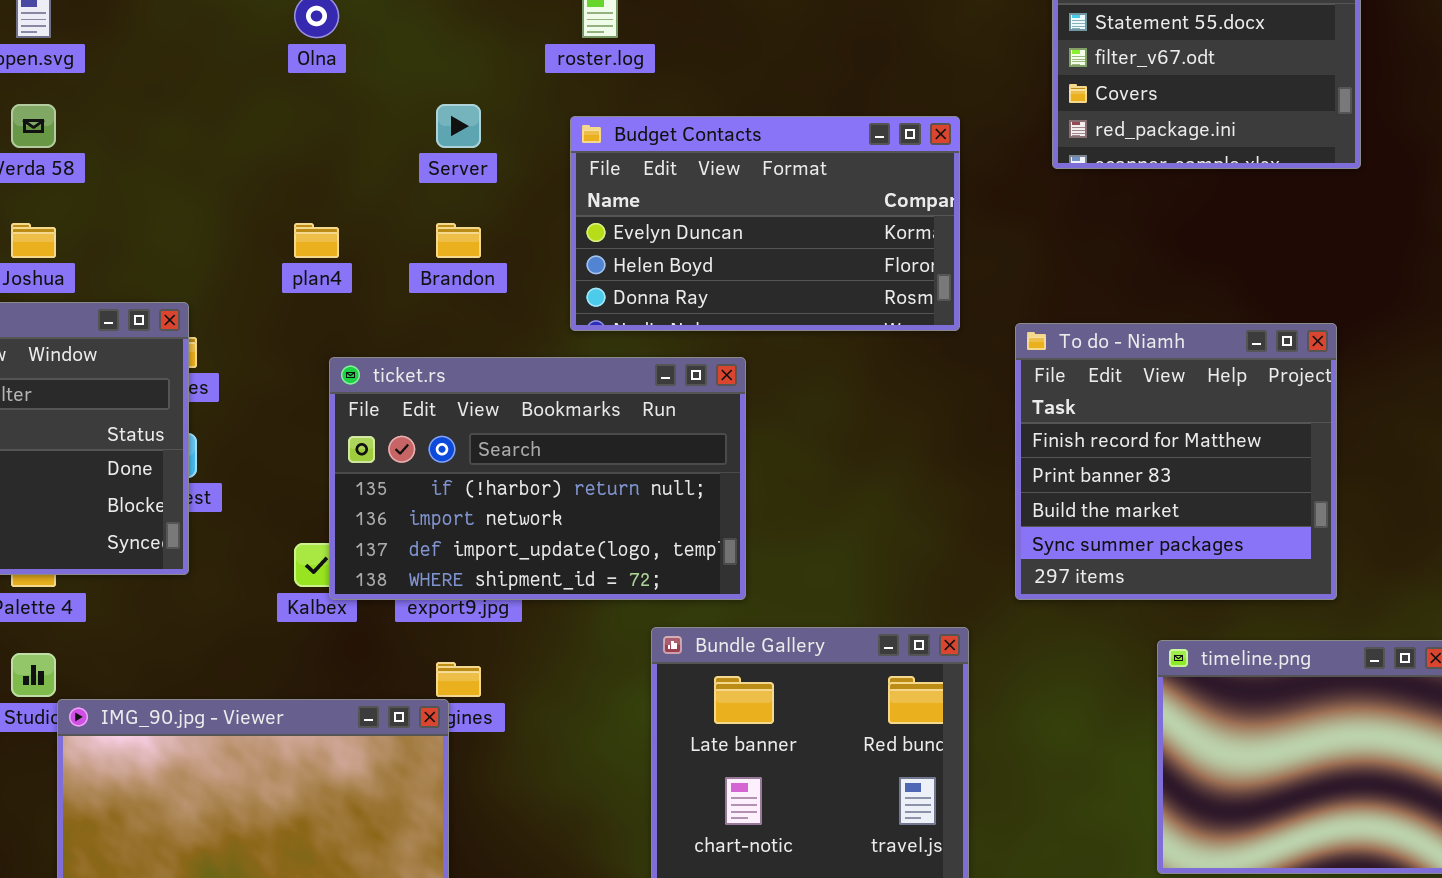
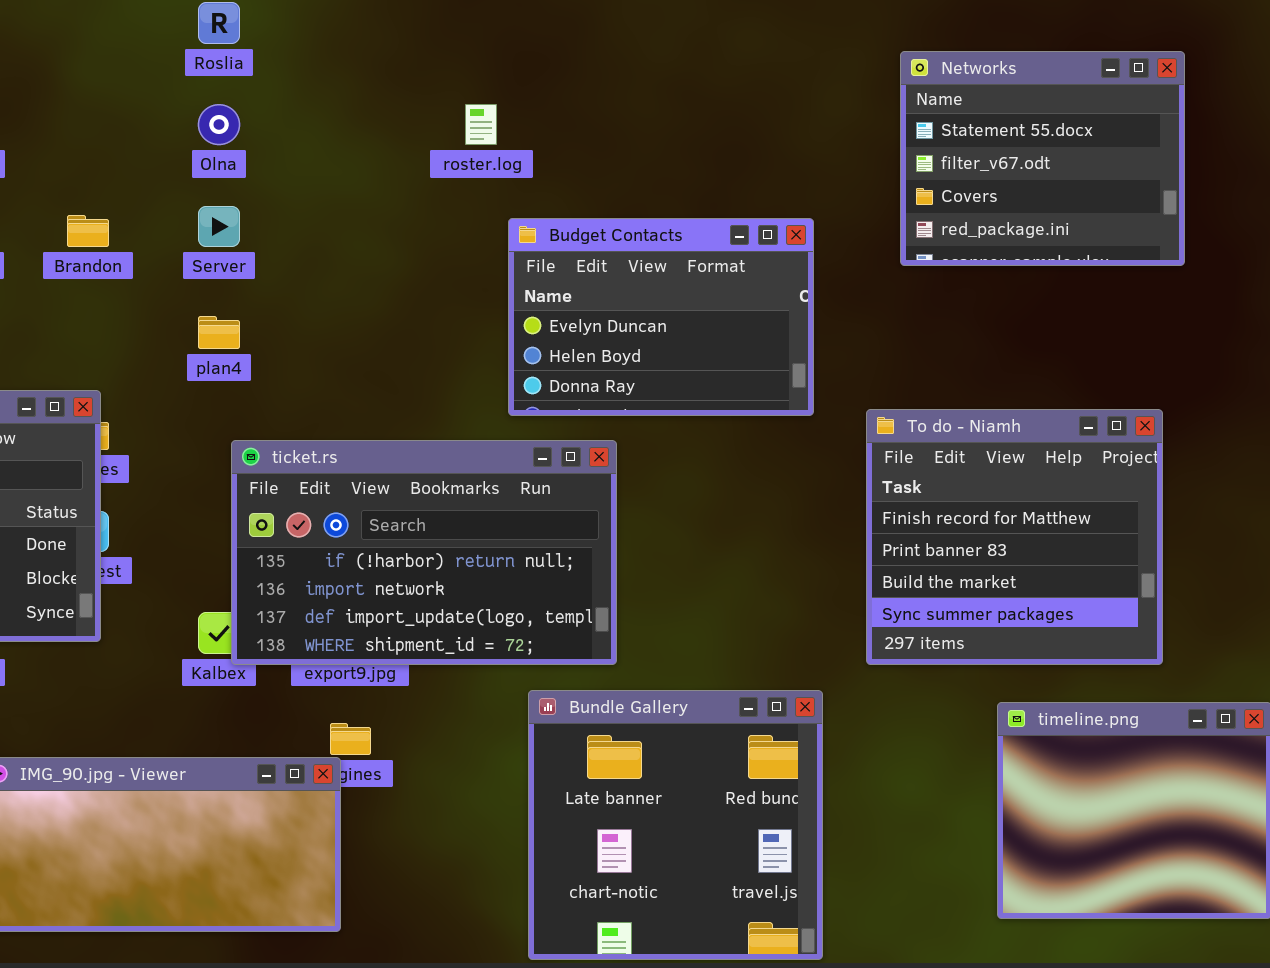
Server: [436,104,481,148] -> [198,206,240,247], moved
Budget Contacts: [570,116,960,331] -> [508,218,814,416], resized
Brandon: [436,223,481,258] -> [67,215,109,247], moved

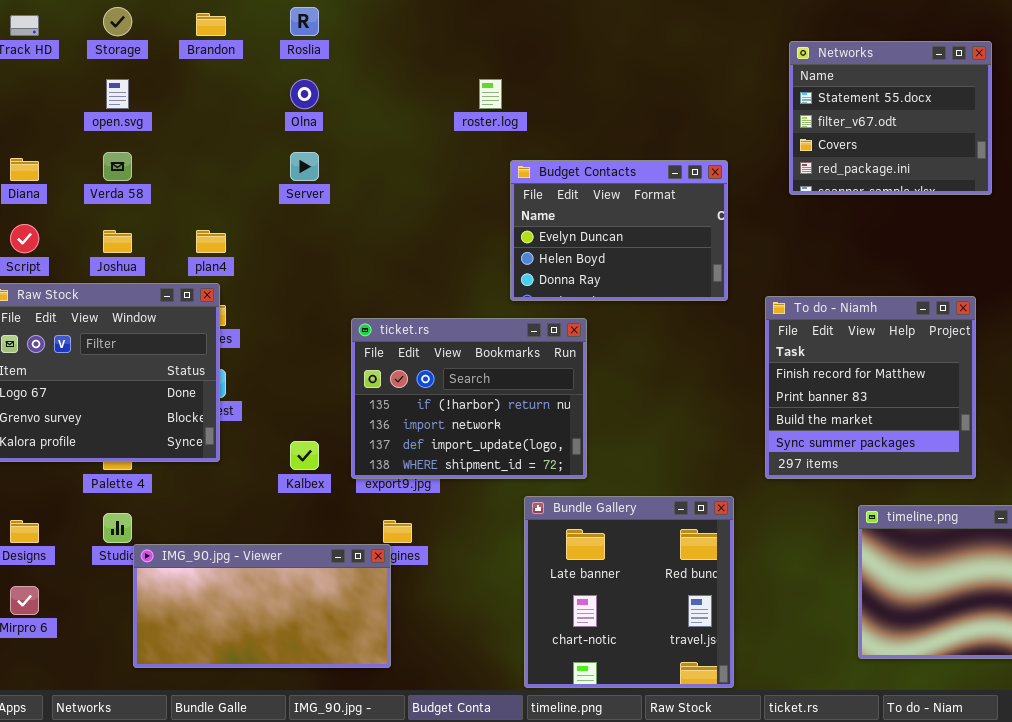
Brandon: [67,215,109,247] -> [196,13,226,36], moved
plan4: [198,316,240,349] -> [196,230,226,253], moved
ticket.rs: [231,440,617,665] -> [351,318,587,479], resized

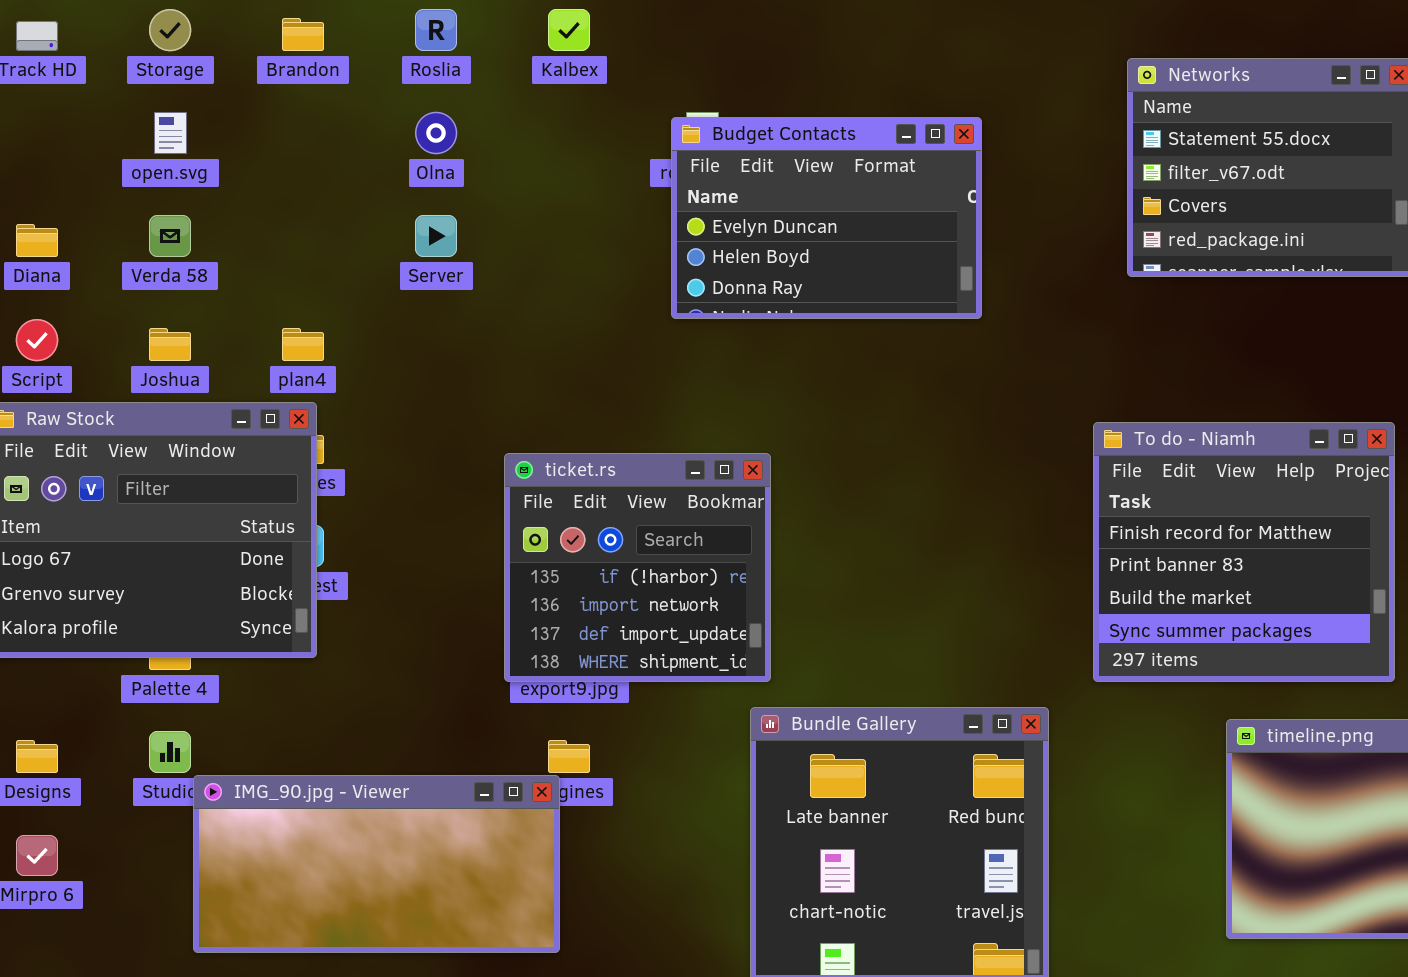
Budget Contacts: [510,160,728,301] -> [671,117,982,319], moved
ticket.rs: [351,318,587,479] -> [504,453,771,682], resized
Kalbex: [290,441,319,470] -> [548,9,590,51], moved

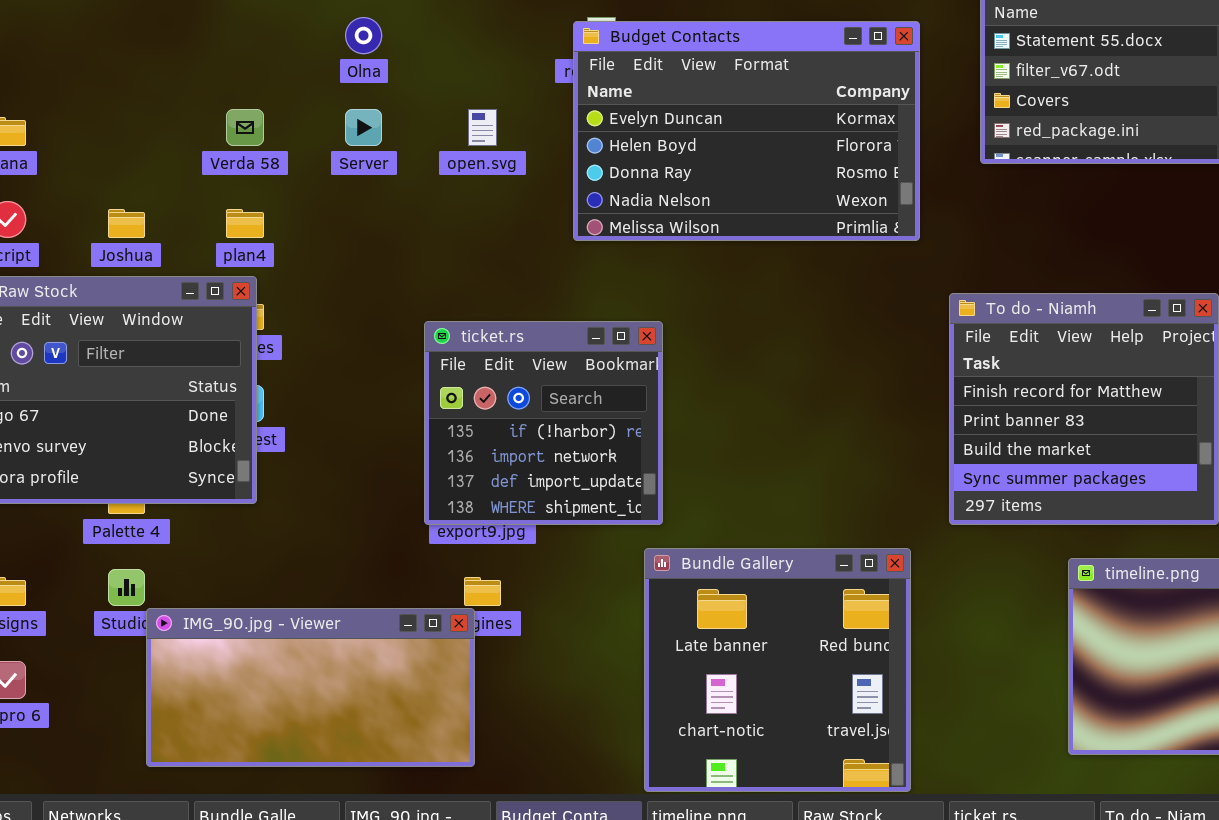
open.svg: [154,112,187,154] -> [468,109,497,146], moved
Budget Contacts: [671,117,982,319] -> [573,21,920,241], resized
Verda 58: [149,215,191,257] -> [226,109,264,146], moved

